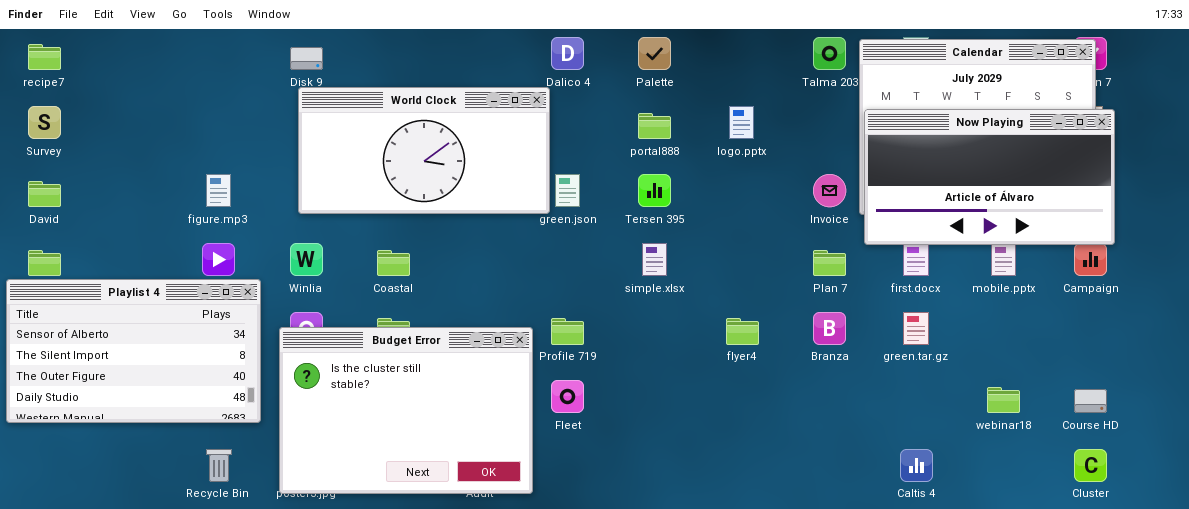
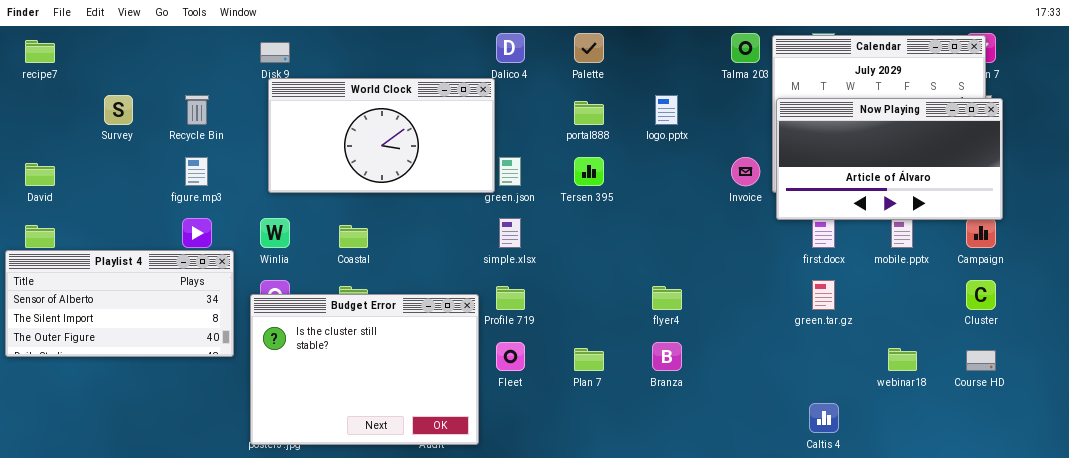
Survey: [28,106,61,139] -> [104,95,133,125], moved
simple.xlsx: [642,243,667,276] -> [499,218,521,248], moved
Plan 7: [813,250,846,276] -> [574,348,604,371], moved
Playlist 4: [6,279,261,423] -> [5,250,234,357], resized
Branza: [813,312,846,345] -> [652,342,682,371], moved
Recycle Bin: [206,449,232,482] -> [185,95,209,125], moved
Cluster: [1074,449,1107,482] -> [966,280,996,310], moved

